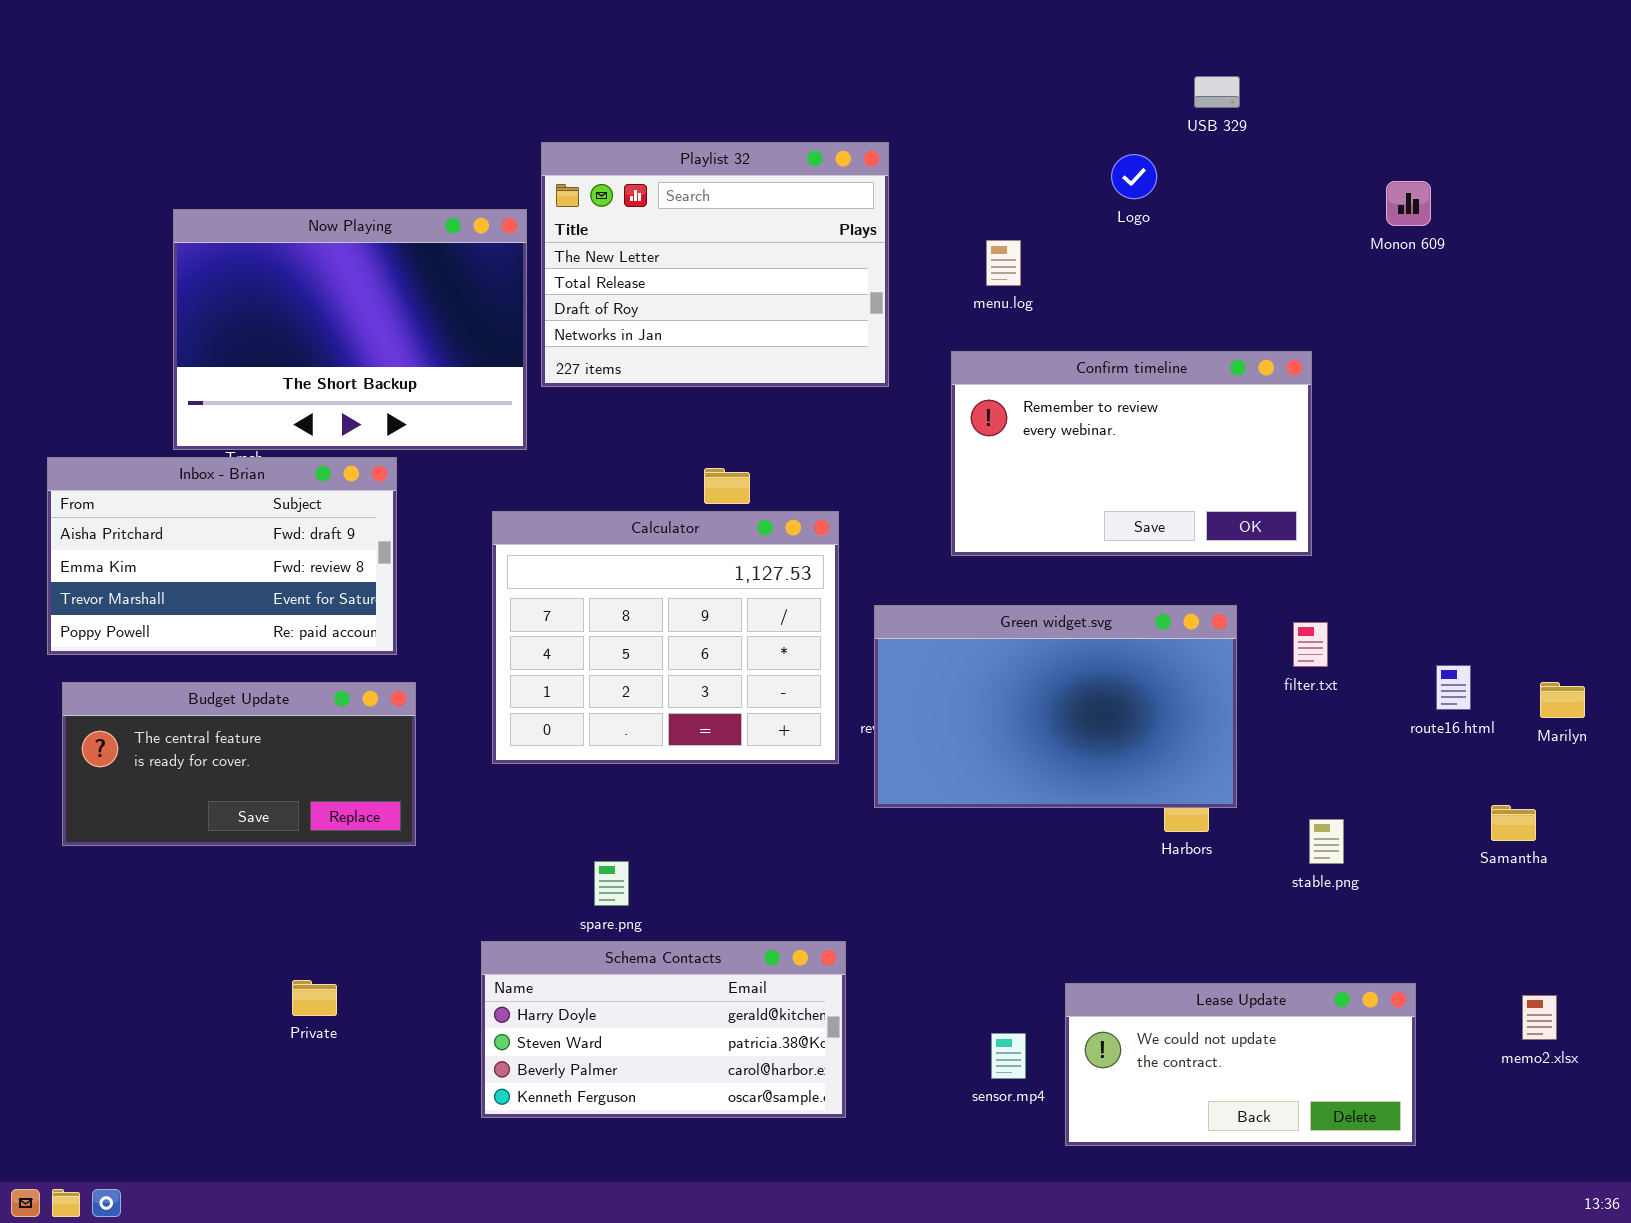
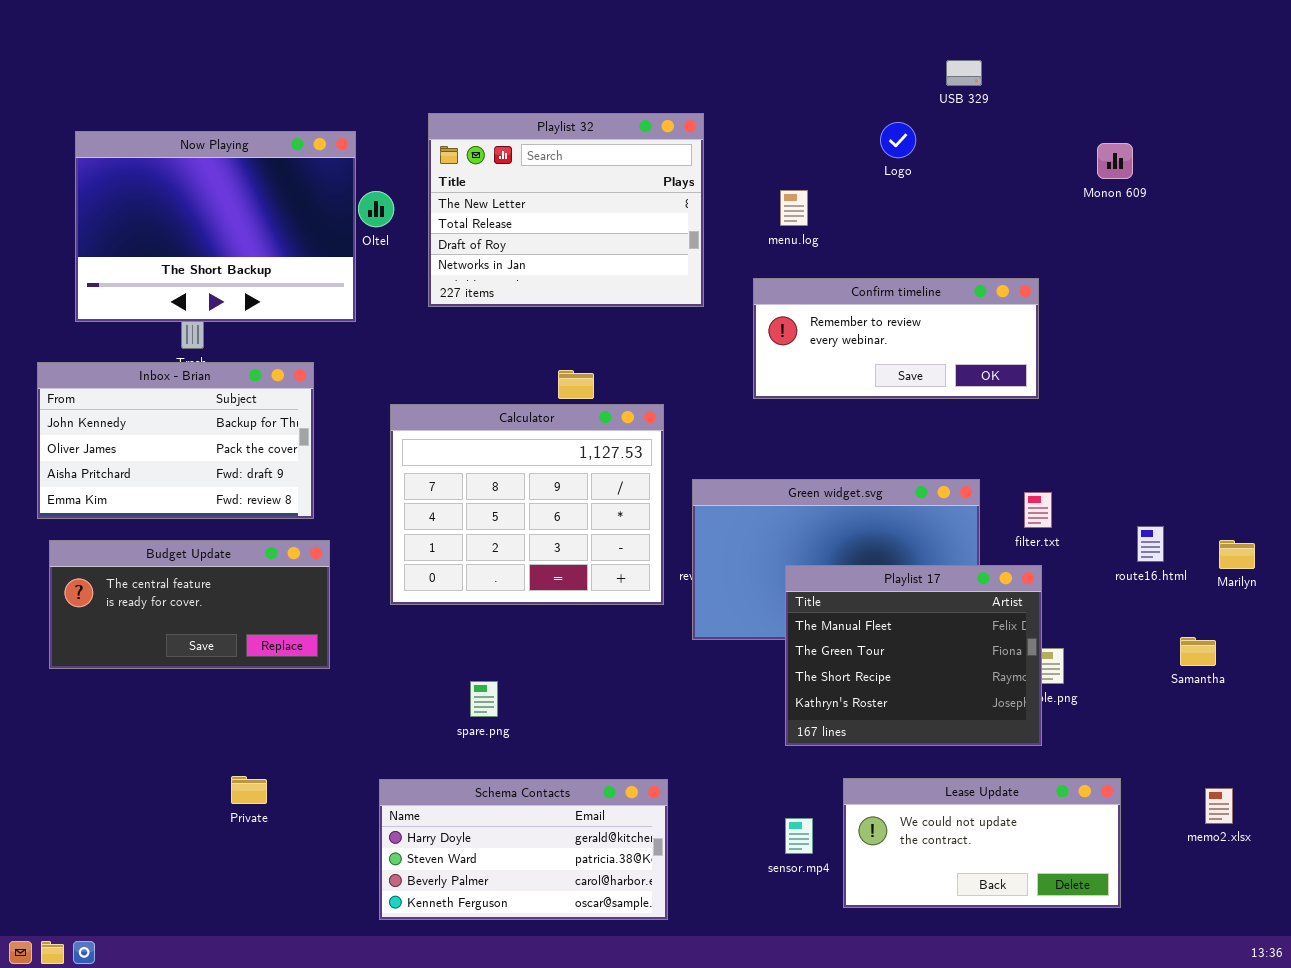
Now Playing: [173,209,527,450] -> [75,131,356,322], moved
Confirm timeline: [951,351,1312,556] -> [753,278,1039,399], resized
Inbox - Brian: [47,457,397,655] -> [37,362,314,519], scrolled up 2 rows
Playlist 17: none -> [785,565,1042,746], opened
Schema Contacts: [481,941,846,1118] -> [379,779,668,920], moved

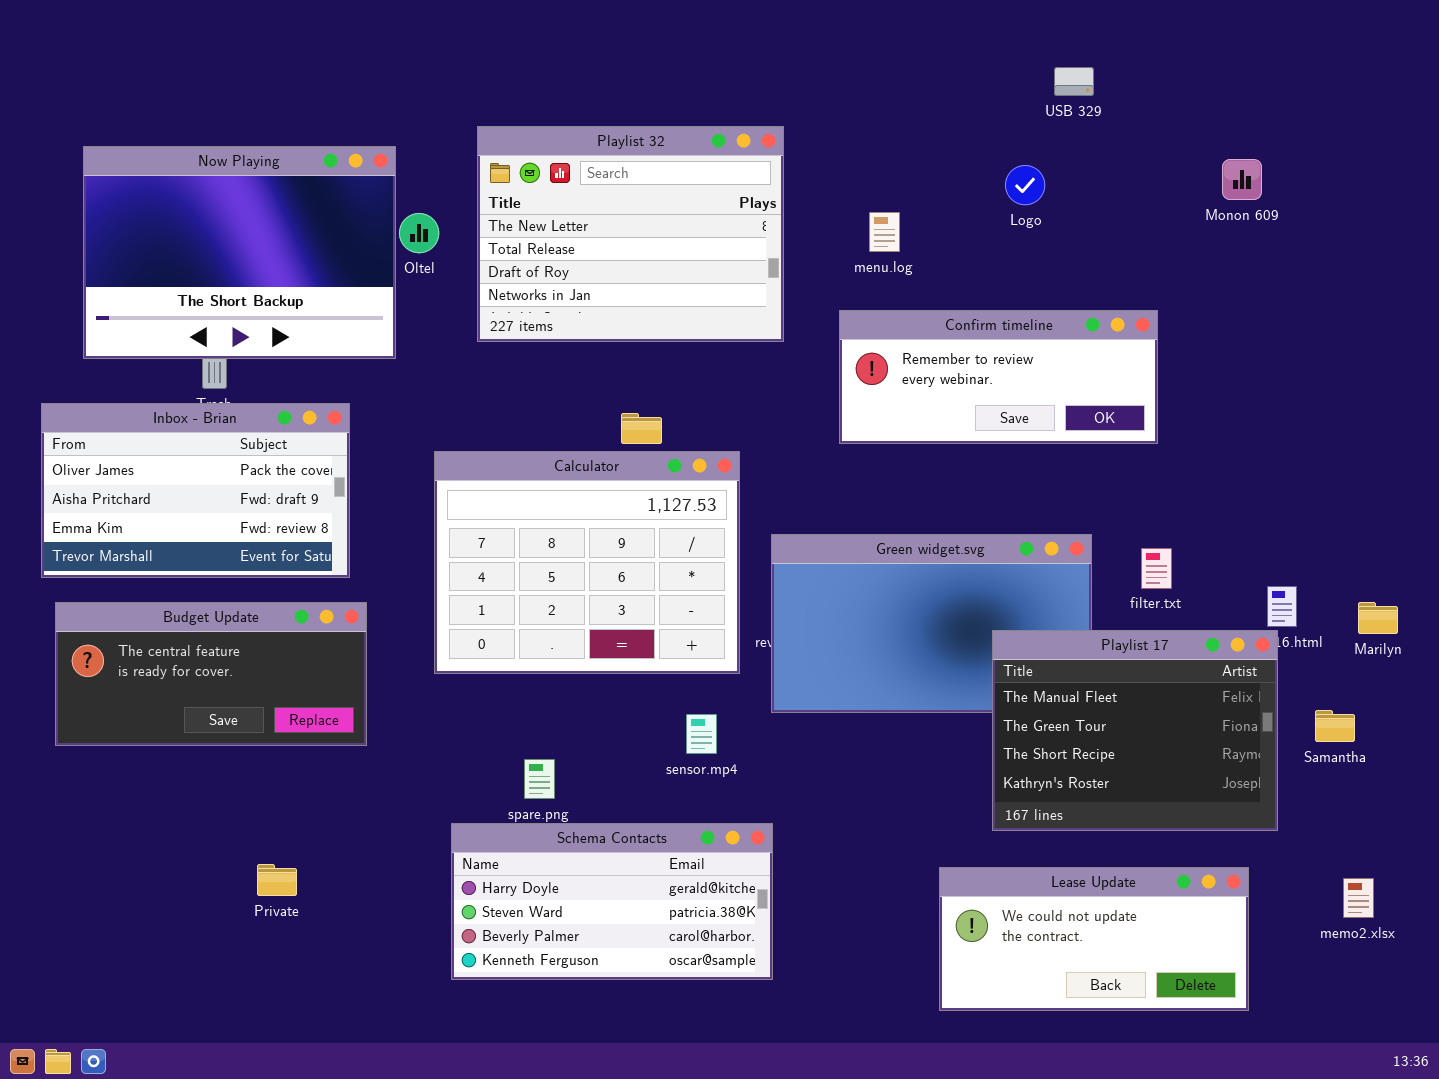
Logo: [880,122,916,158] -> [1005,165,1045,205], moved
Inbox - Brian: [37,362,314,519] -> [41,403,350,578], scrolled down 1 row
Playlist 17: [785,565,1042,746] -> [992,630,1278,831], moved
Schema Contacts: [379,779,668,920] -> [451,823,773,980], moved
sensor.mp4: [785,818,813,854] -> [686,714,717,754], moved

